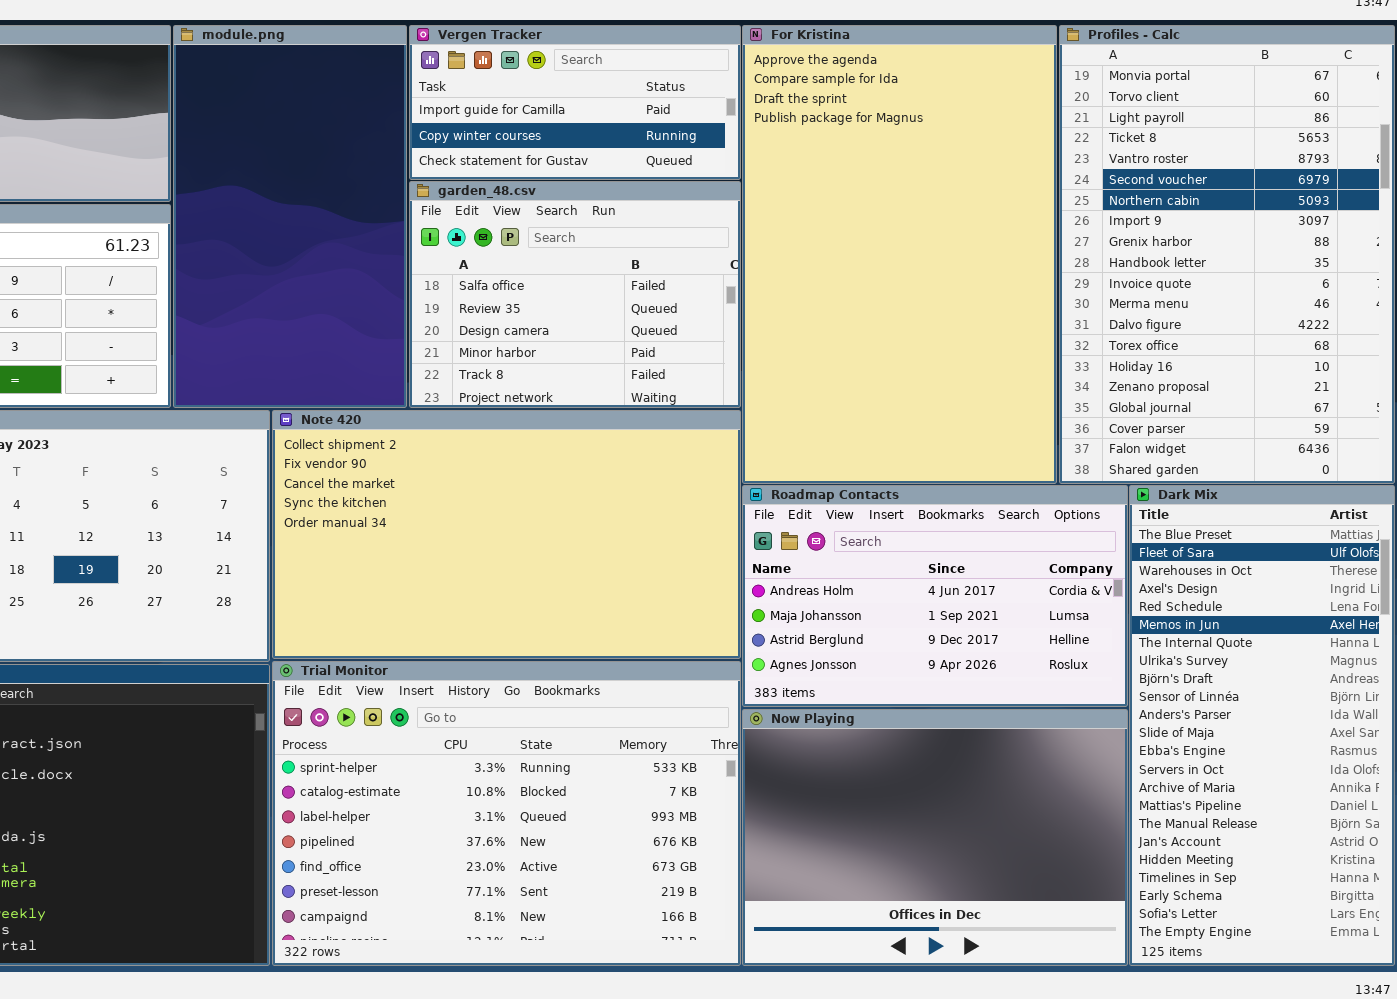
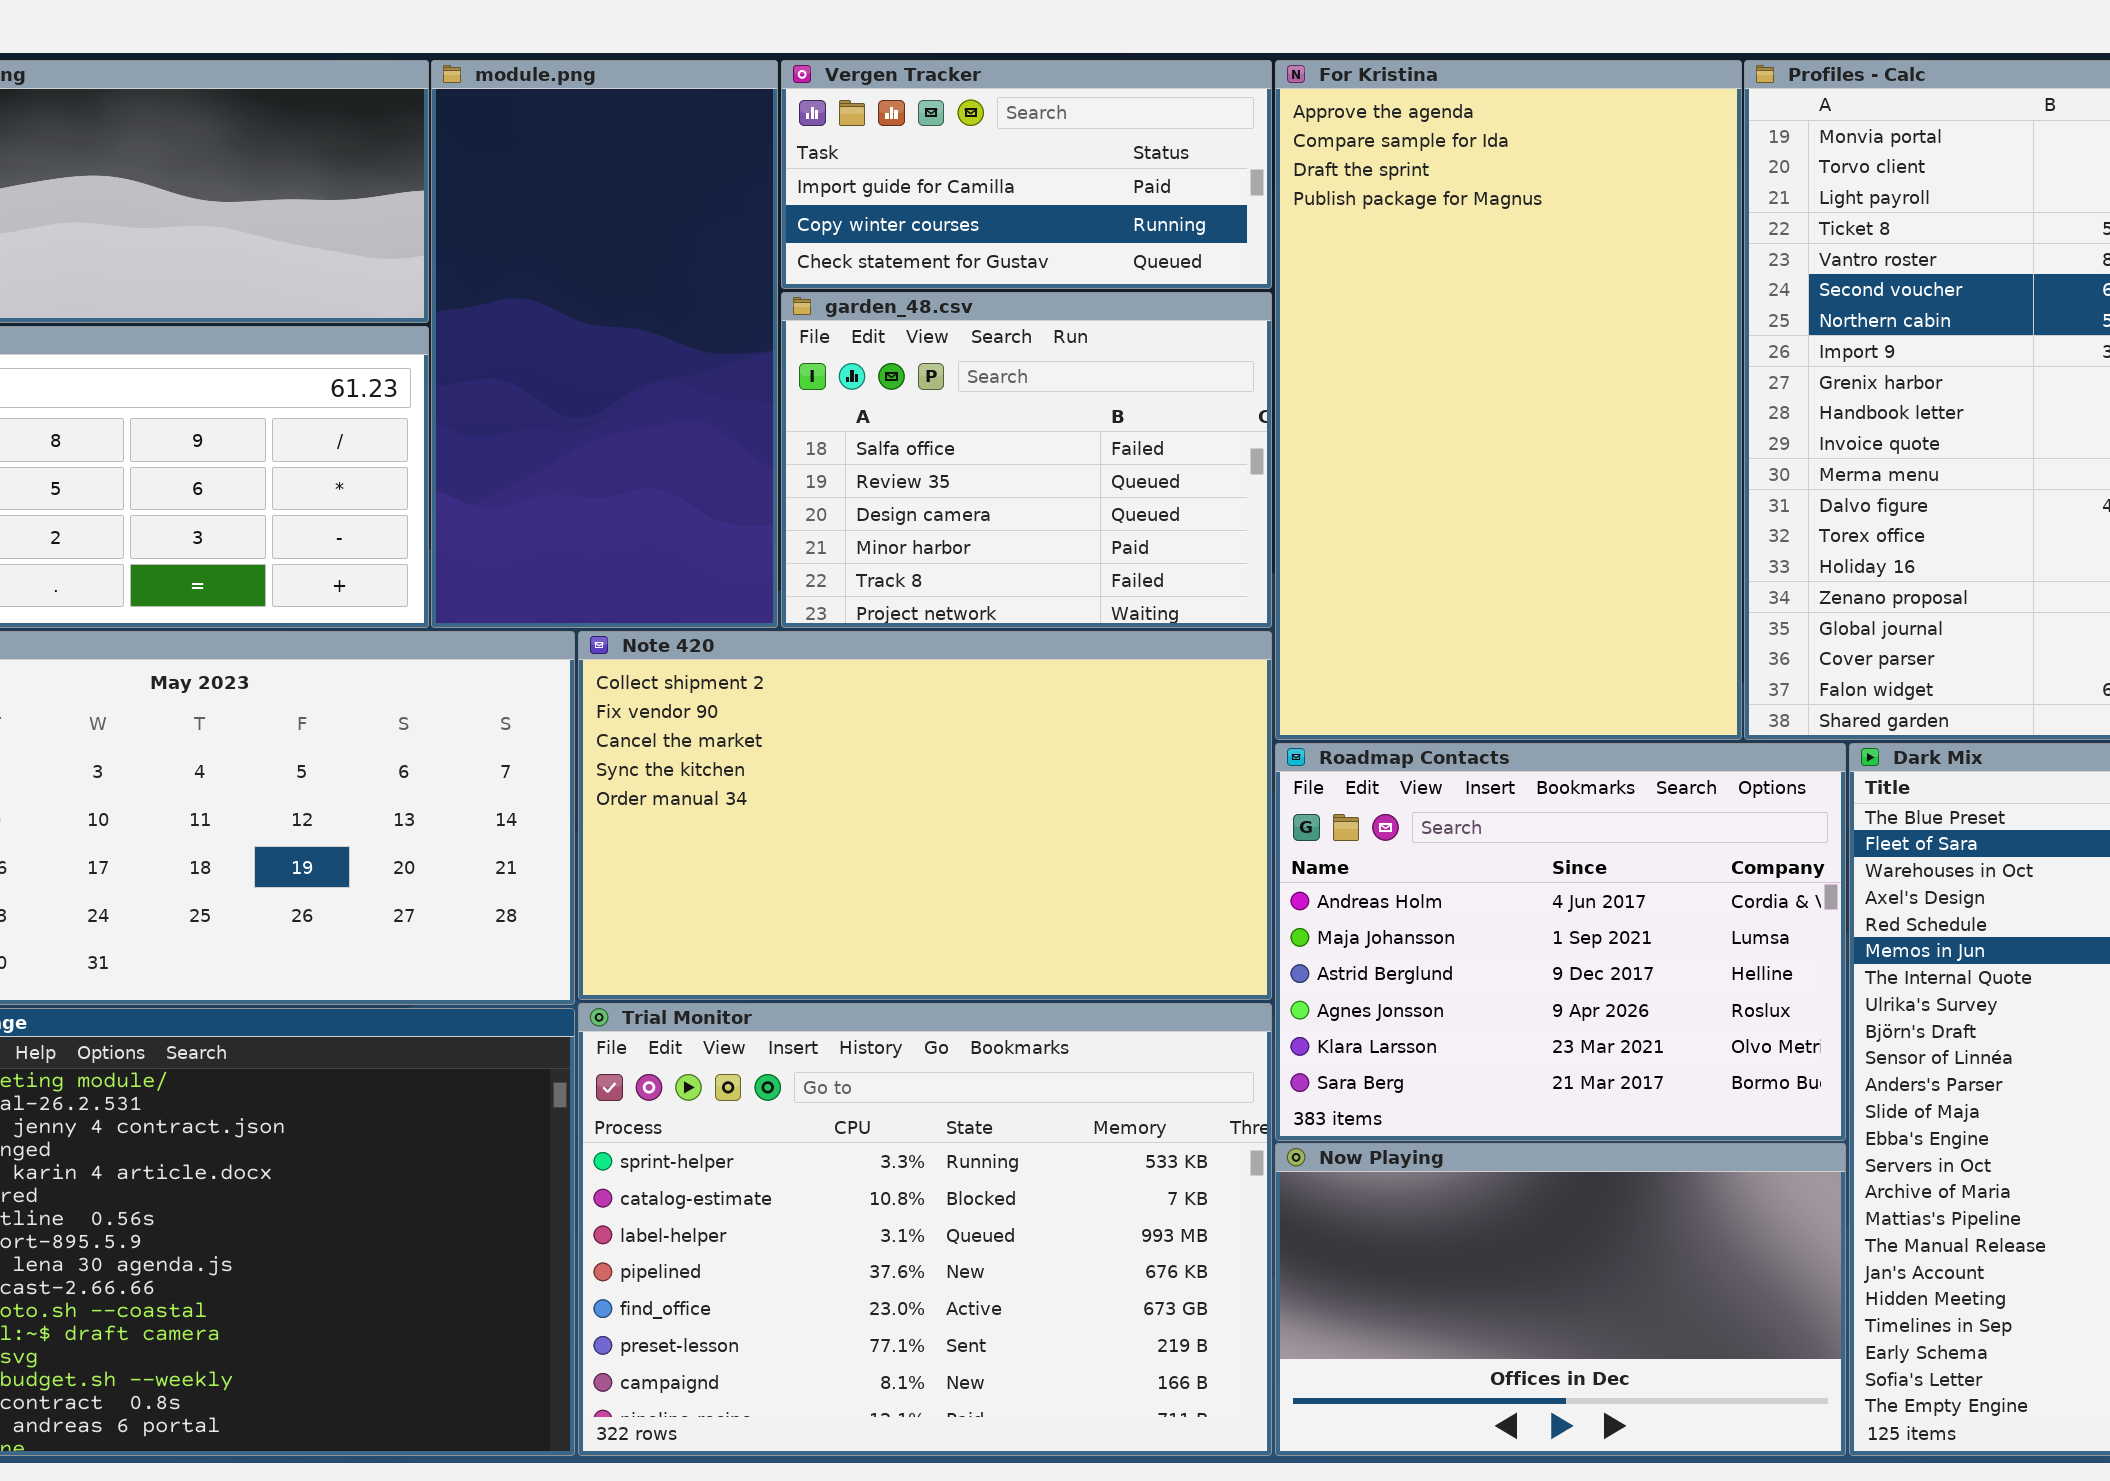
Roadmap Contacts: [742,485,1128,707] -> [1275,743,1846,1141], resized
Now Playing: [742,709,1128,966] -> [1275,1143,1846,1456], resized

